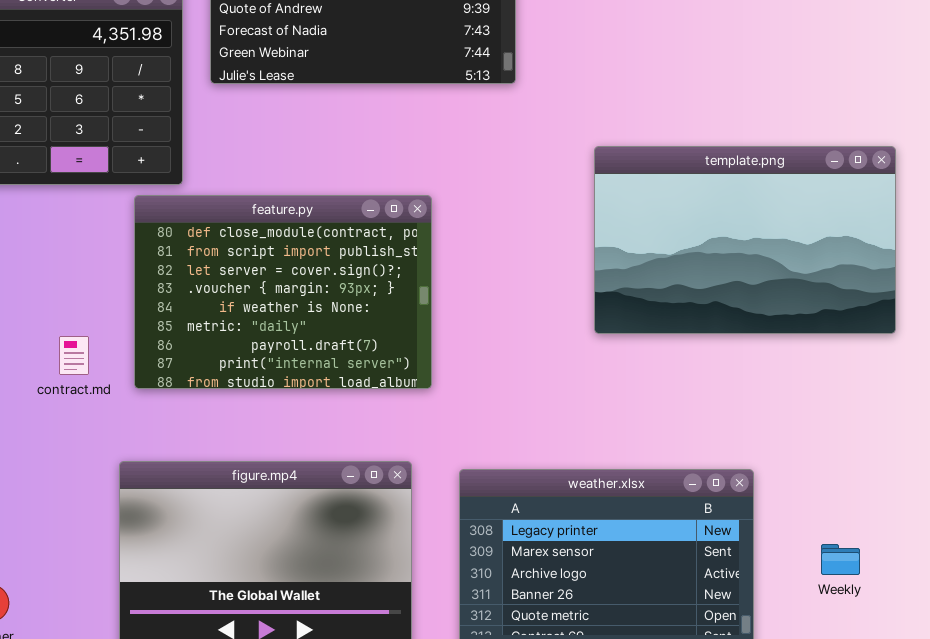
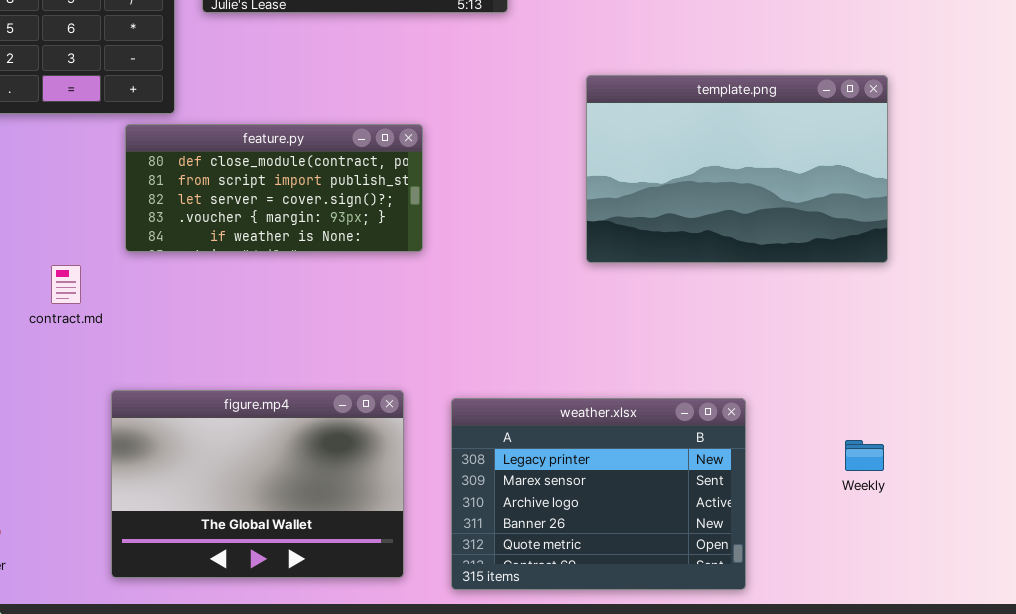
feature.py: [134,195,432,389] -> [125,124,423,252], resized
Weekly: [821,544,860,575] -> [845,440,884,471], moved

